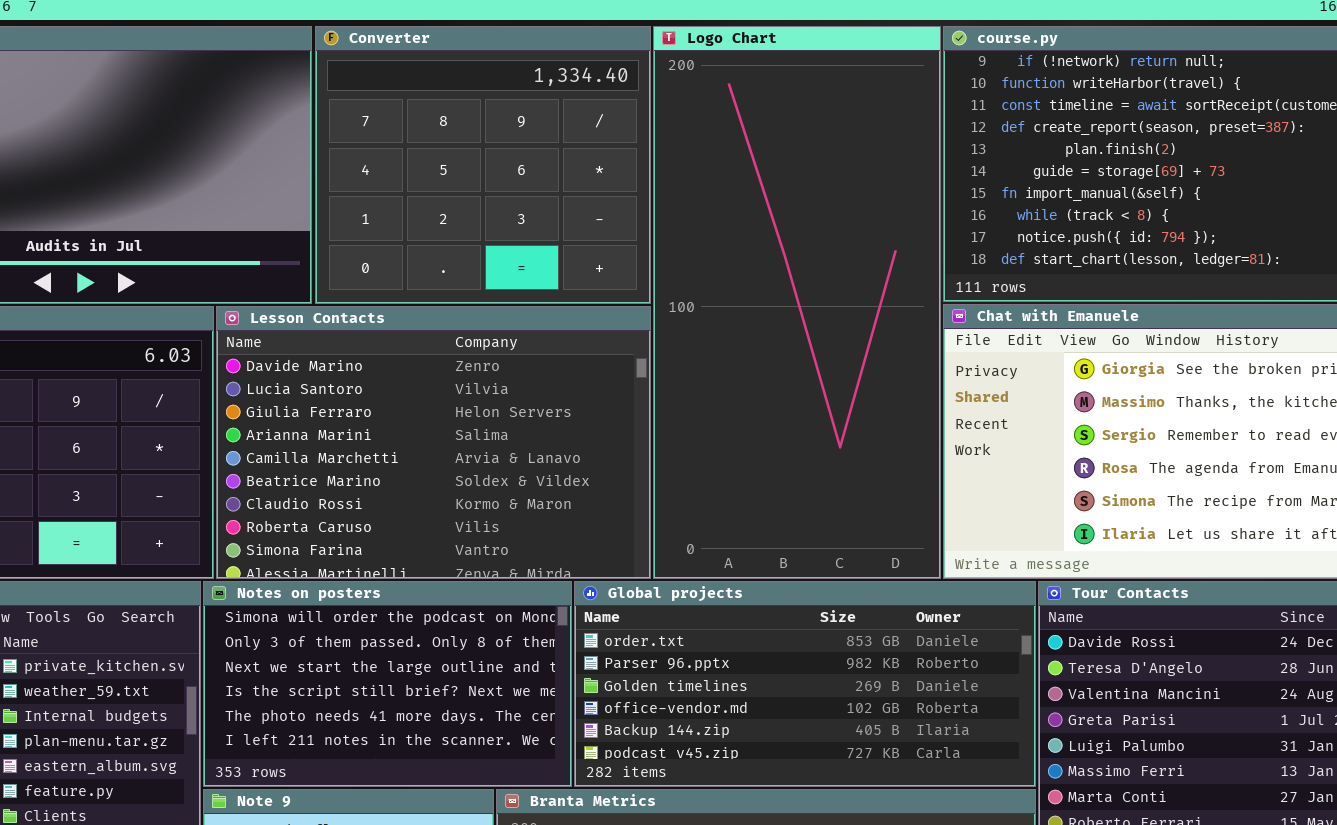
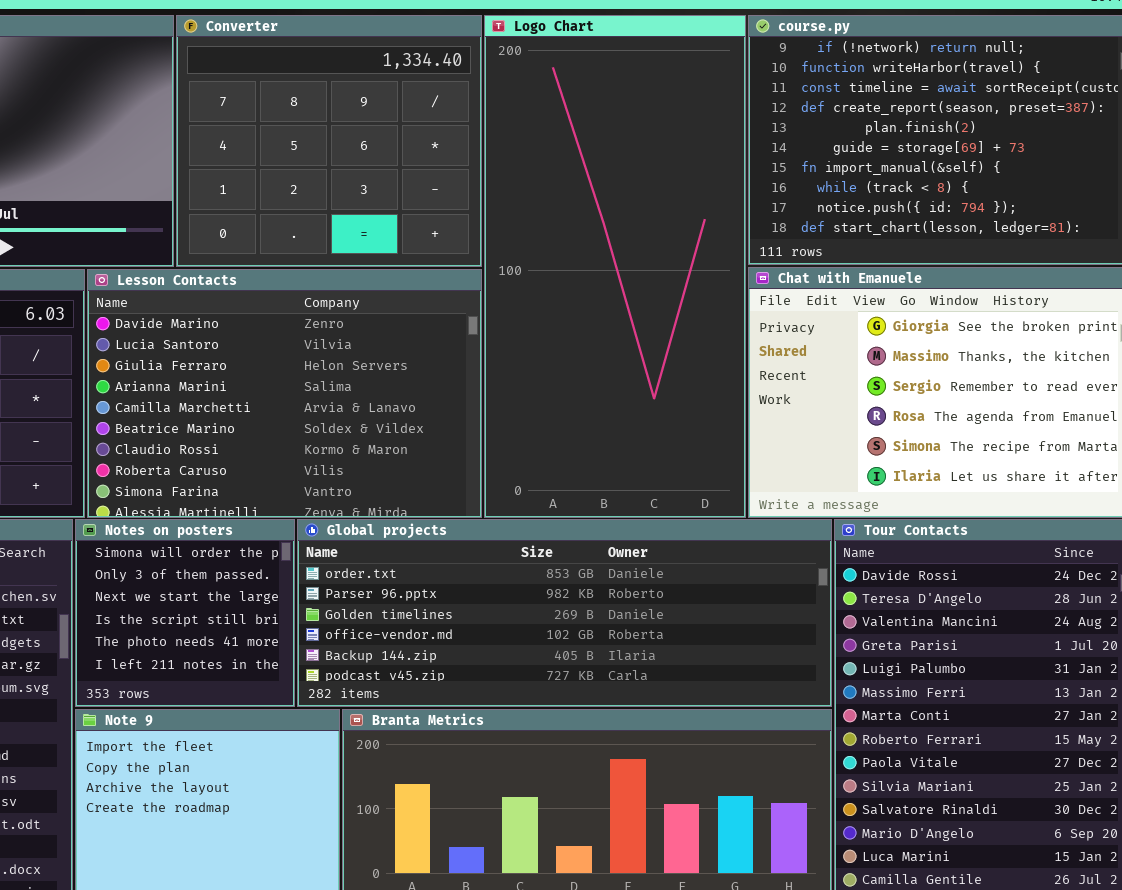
Notes on posters: [203,581,572,787] -> [75,519,295,707], resized
Global projects: [574,581,1036,787] -> [297,519,832,707], resized

